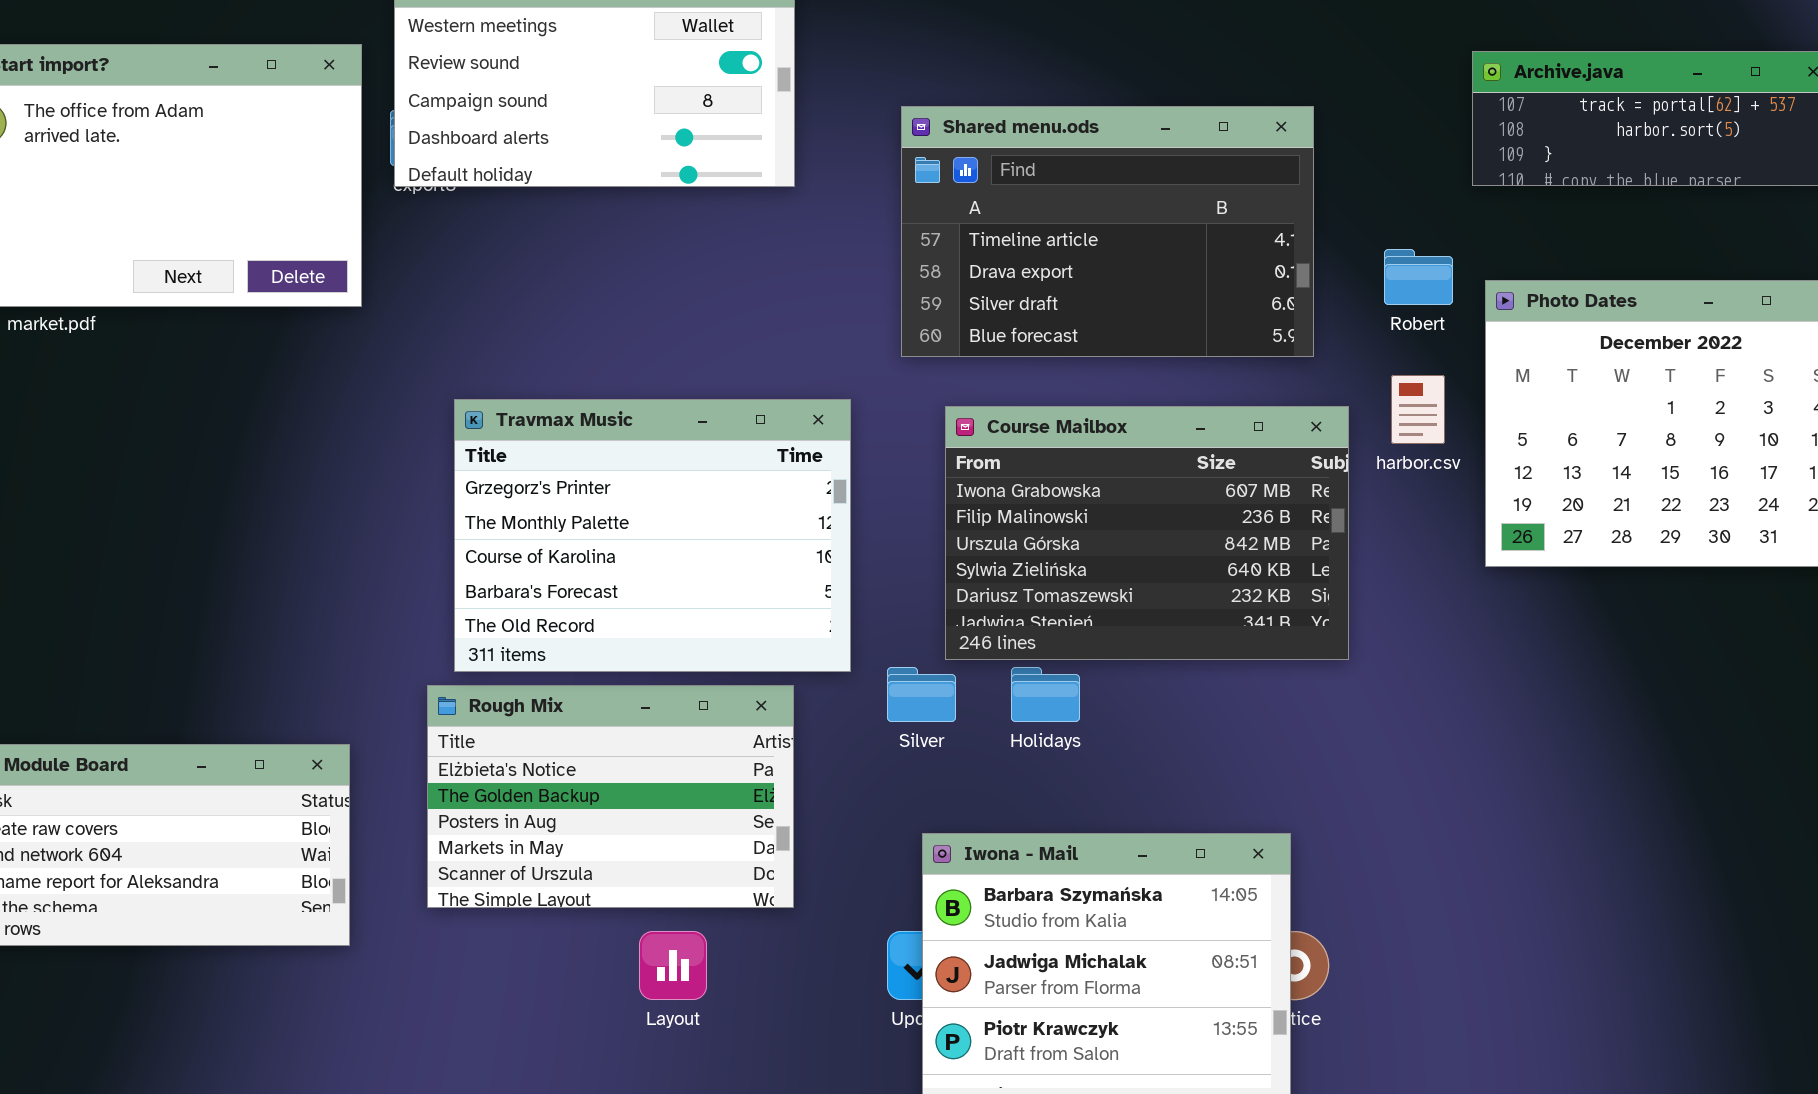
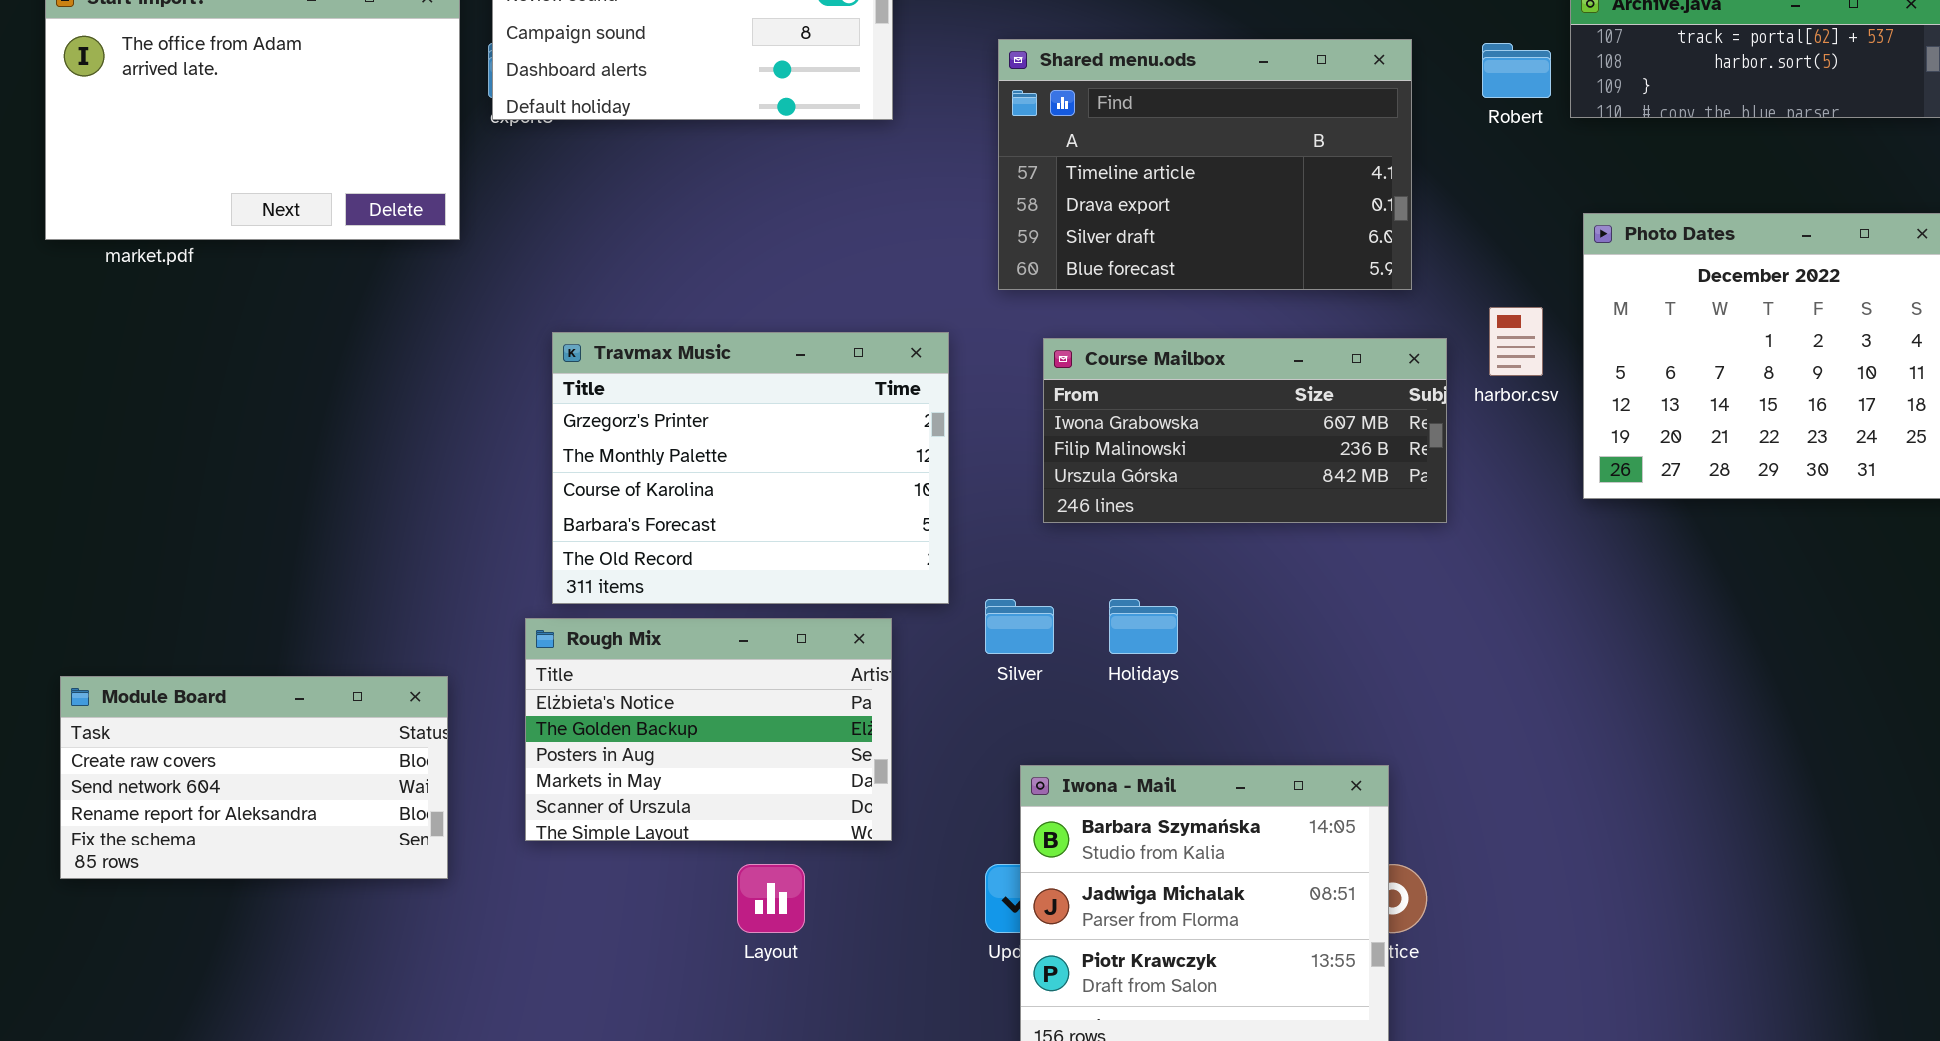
Robert: [1384,249,1453,305] -> [1482,43,1551,98], moved
Course Mailbox: [945,406,1349,660] -> [1043,338,1447,523], resized

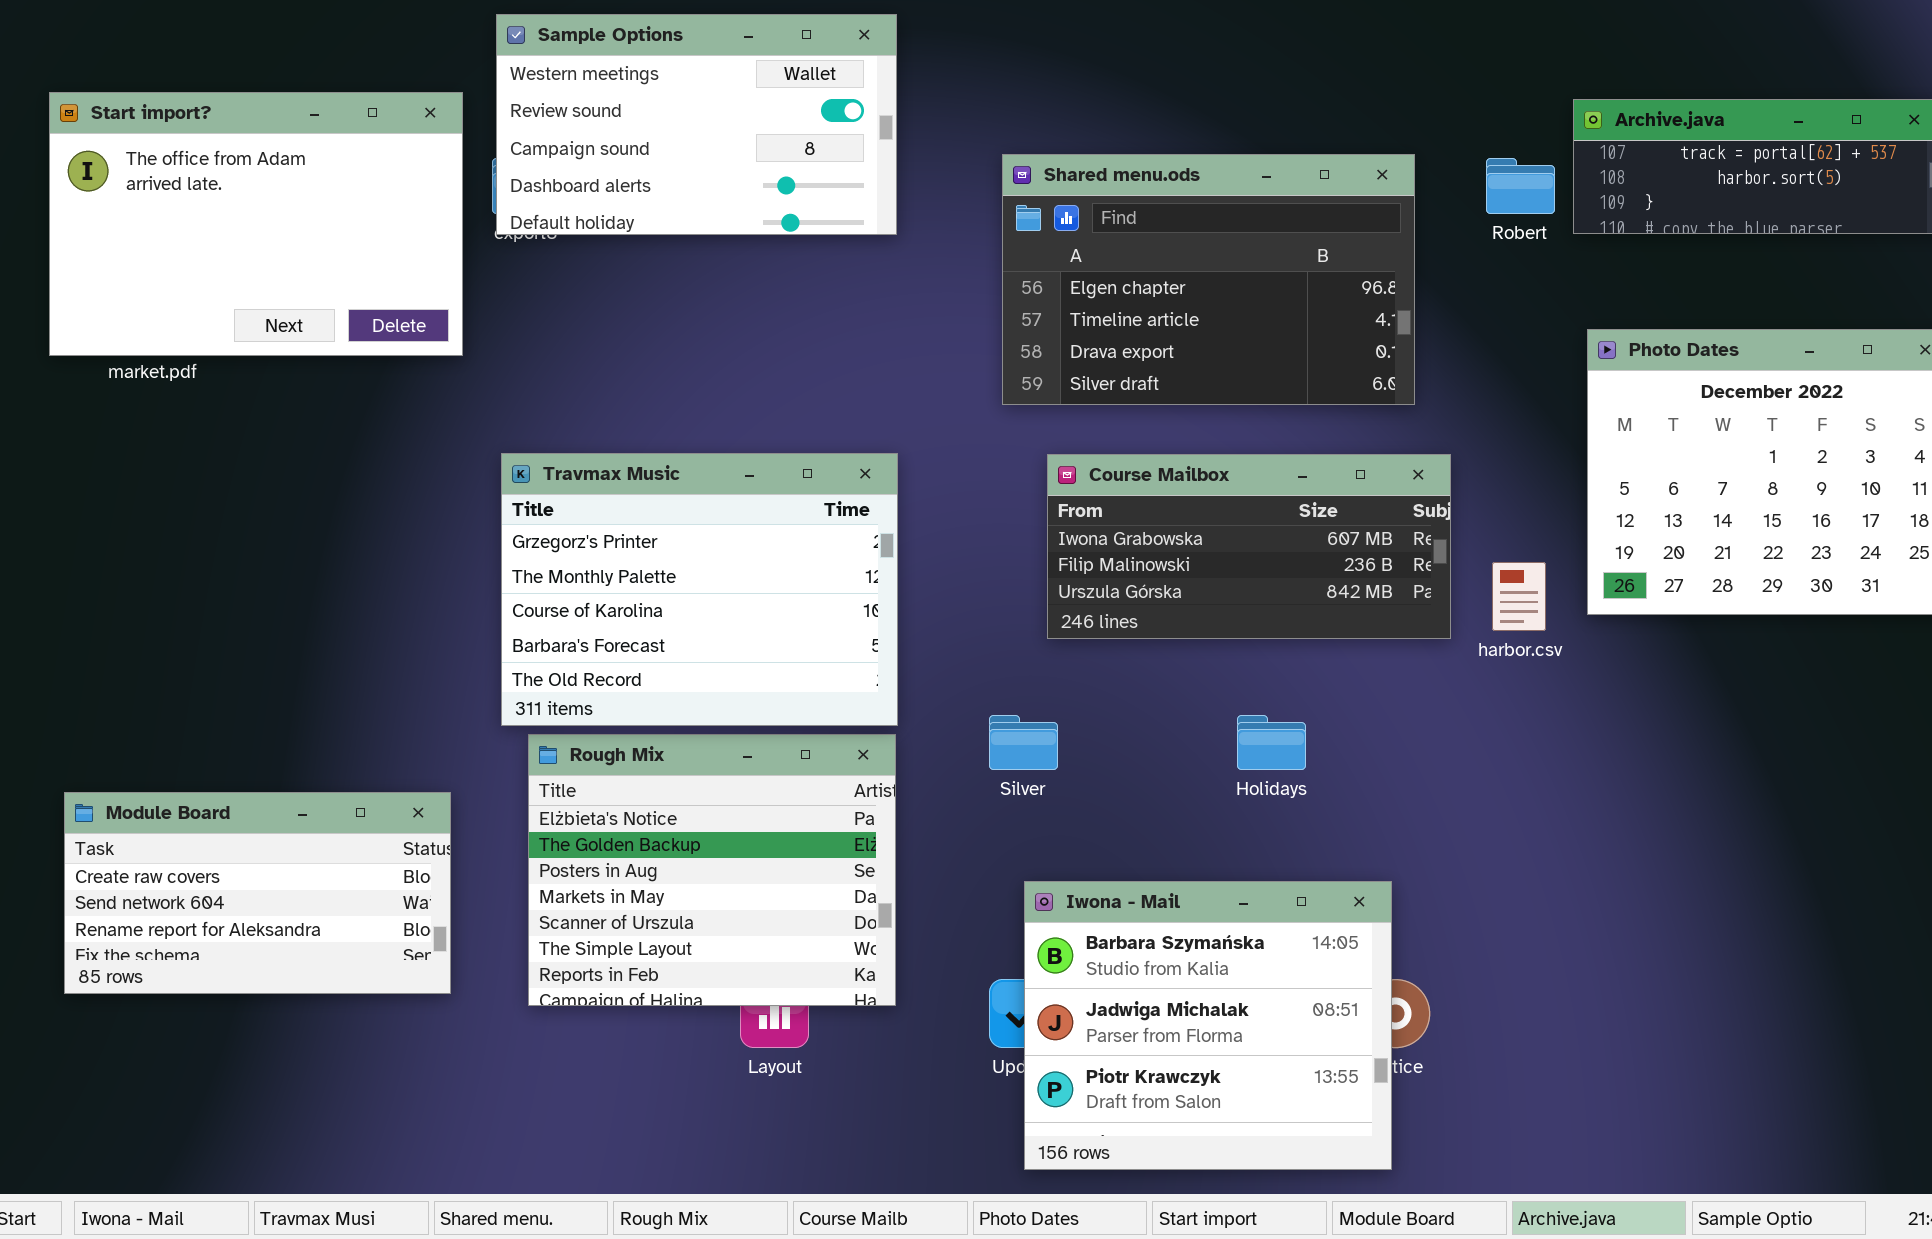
Shared menu.ods: [998,39,1412,290] -> [1002,154,1415,405], scrolled up 1 row
harbor.csv: [1489,307,1543,376] -> [1492,562,1546,631], moved
Travmax Music: [552,332,949,604] -> [501,453,898,726], moved
Holidays: [1109,599,1178,654] -> [1237,715,1306,770], moved
Rough Mix: [525,618,892,841] -> [528,734,896,1006], resized

